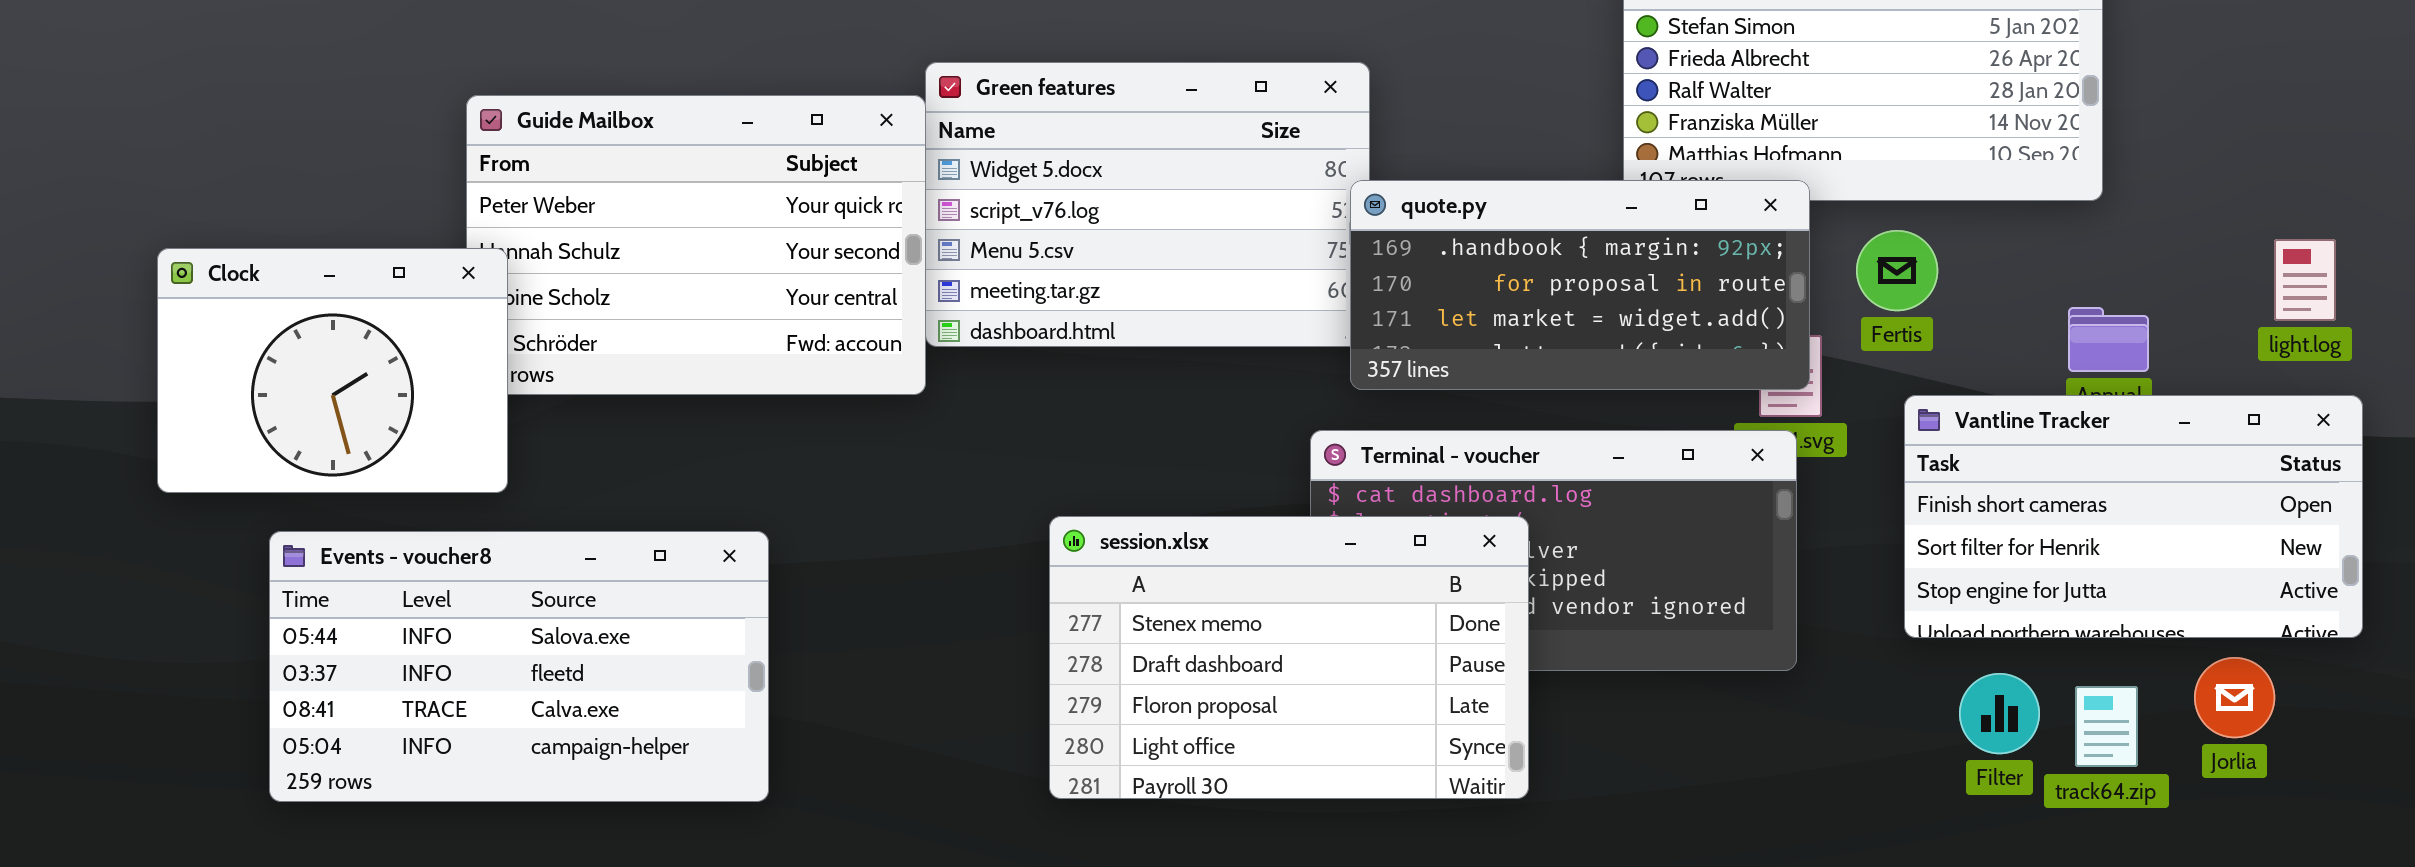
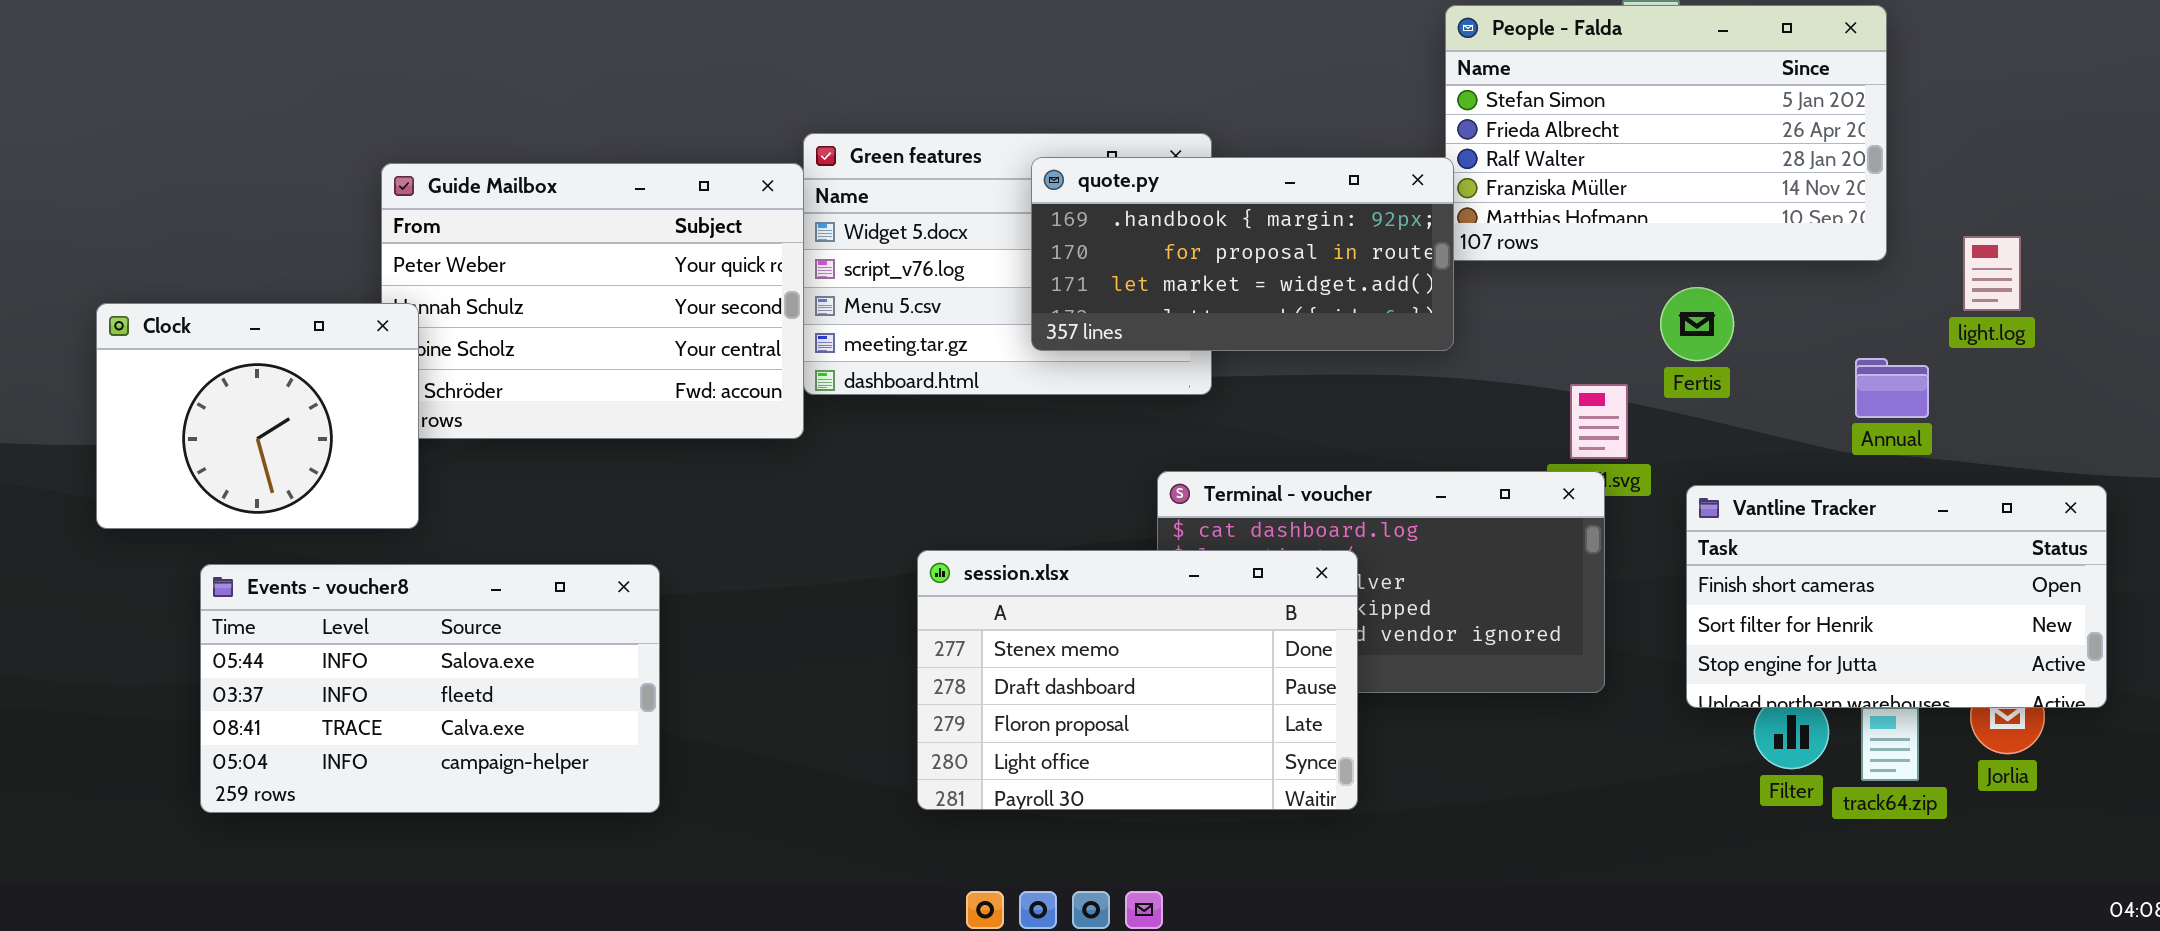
quote.py: [1350,180,1810,390] -> [1031,157,1454,351], moved
light.log: [2274,239,2336,321] -> [1963,236,2021,311], moved
Vantline Tracker: [1904,395,2363,638] -> [1686,485,2107,708], moved

